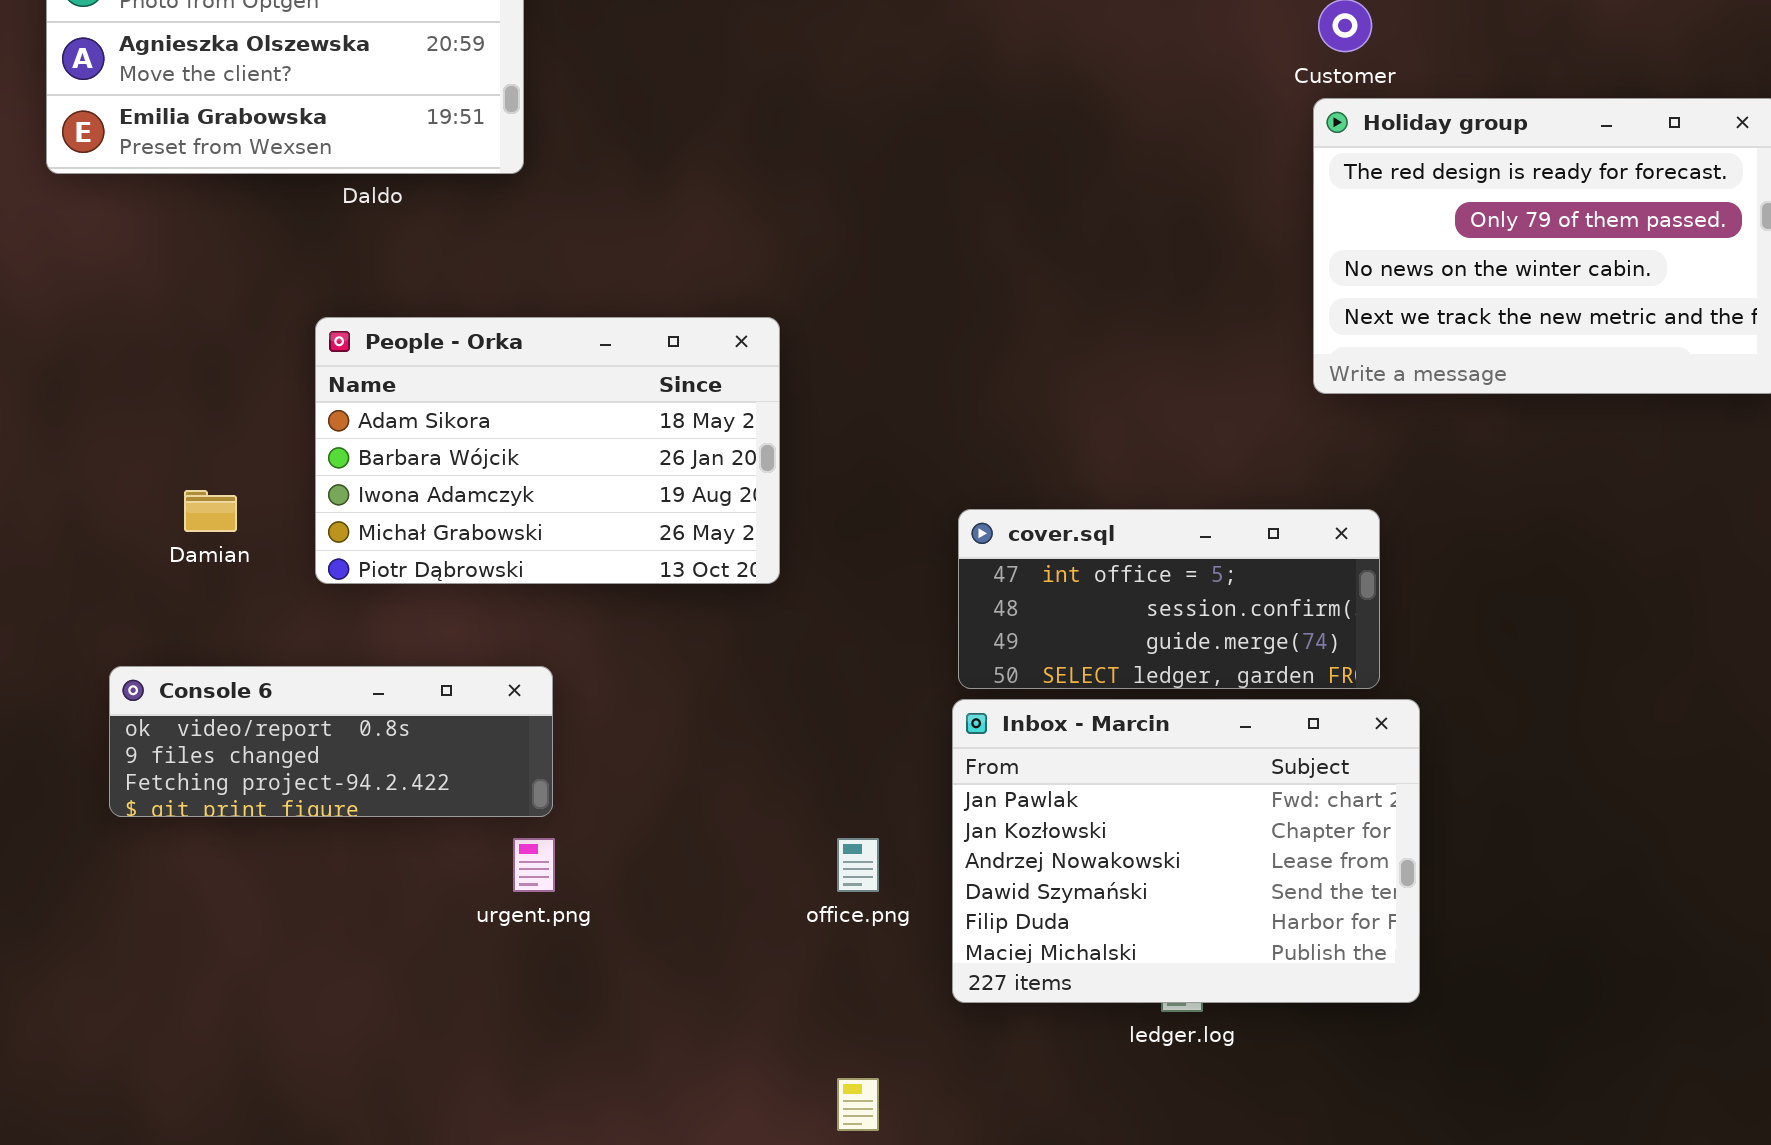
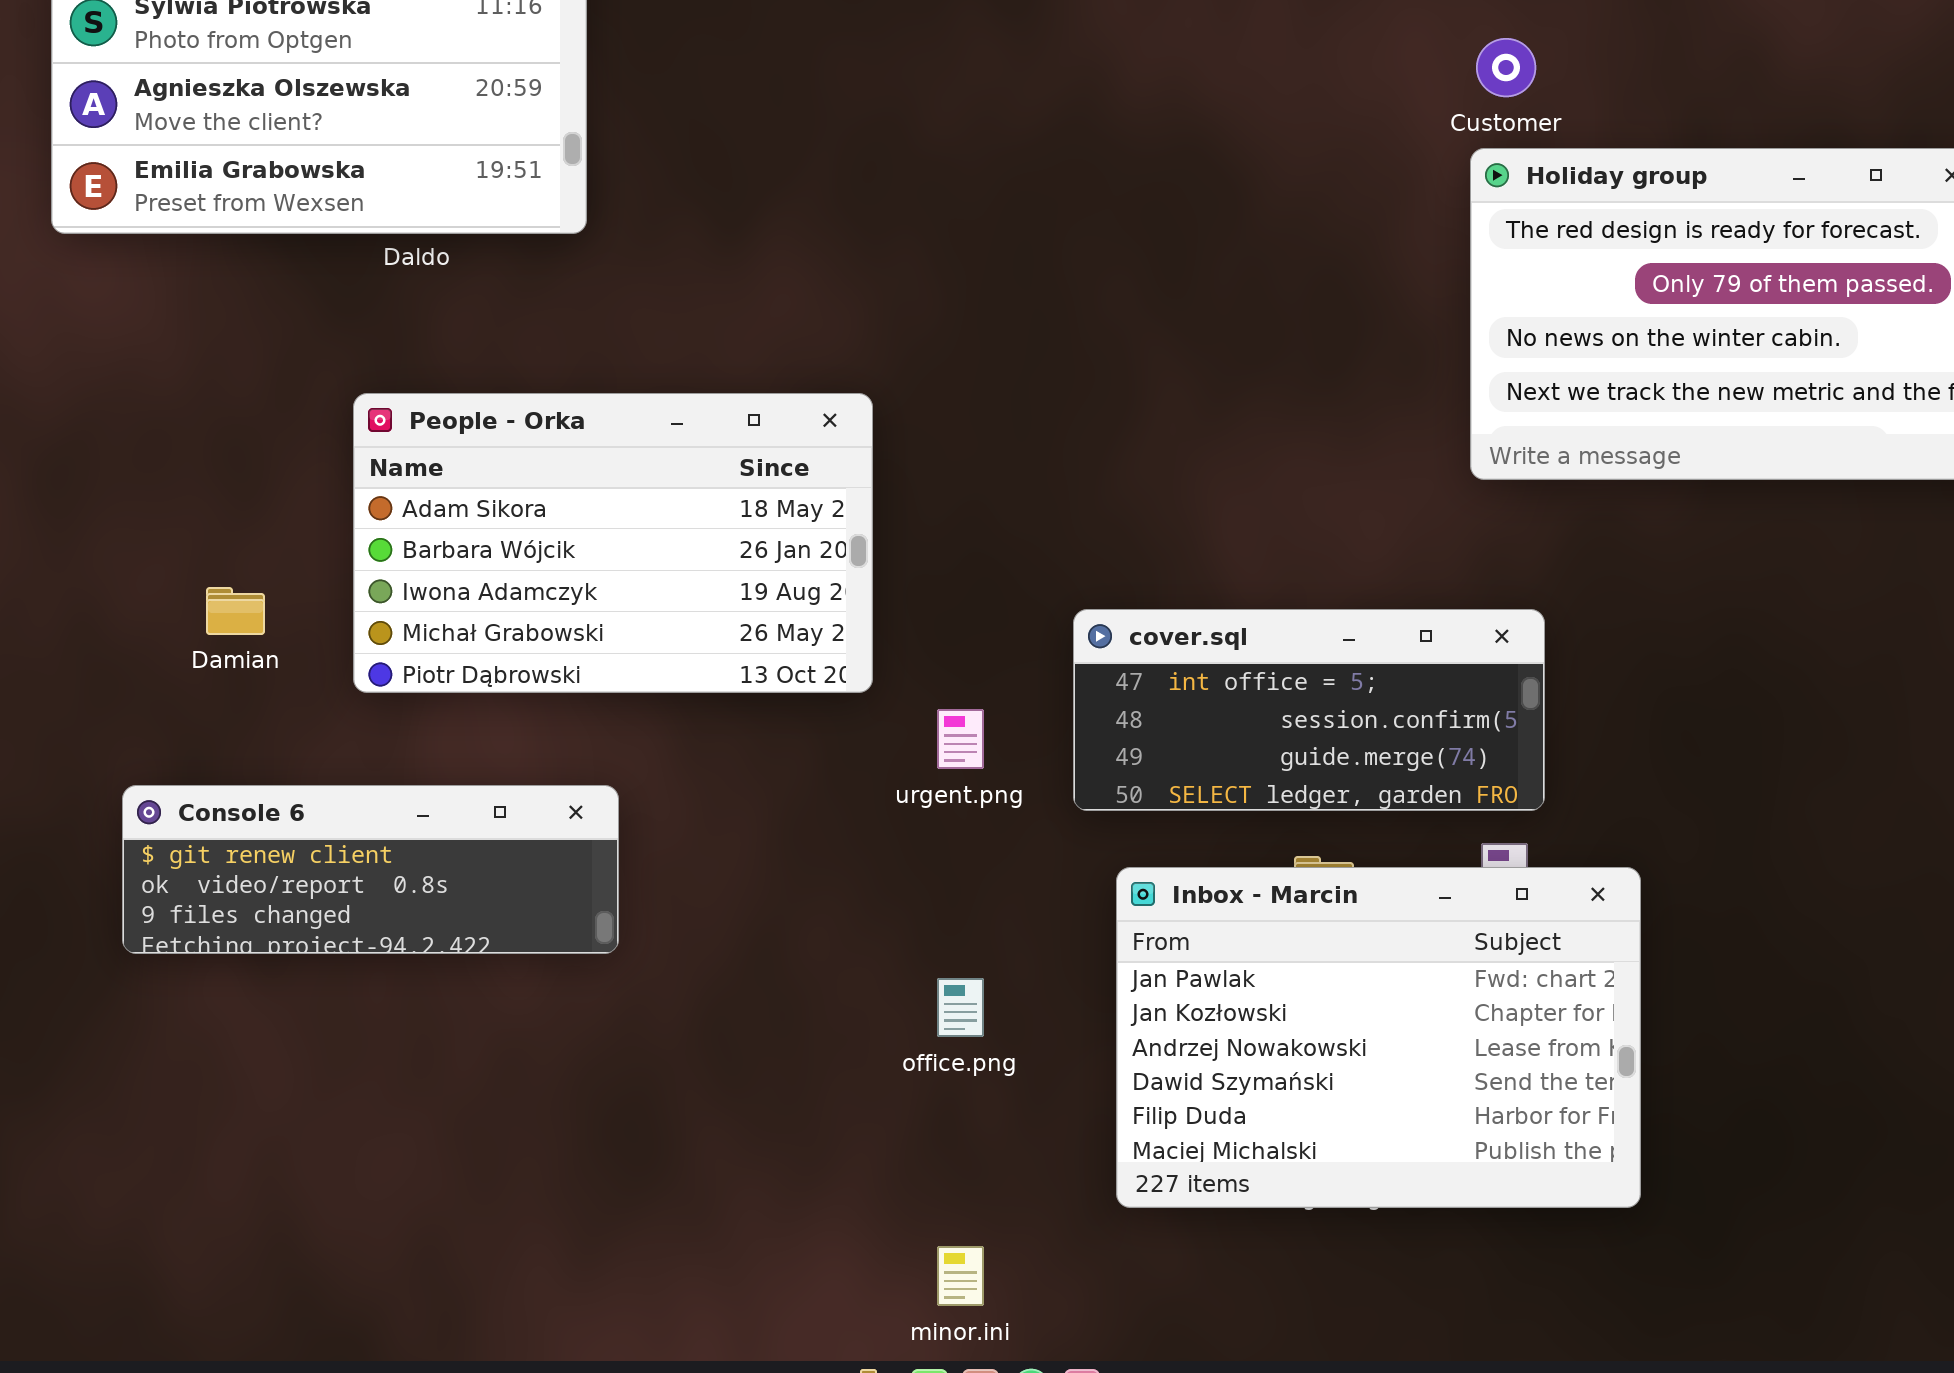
Console 6: [109,666,553,817] -> [122,785,619,954], scrolled up 1 row
Inbox - Marcin: [952,699,1420,1003] -> [1116,867,1641,1208], moved
urgent.png: [513,838,555,892] -> [937,709,984,769], moved

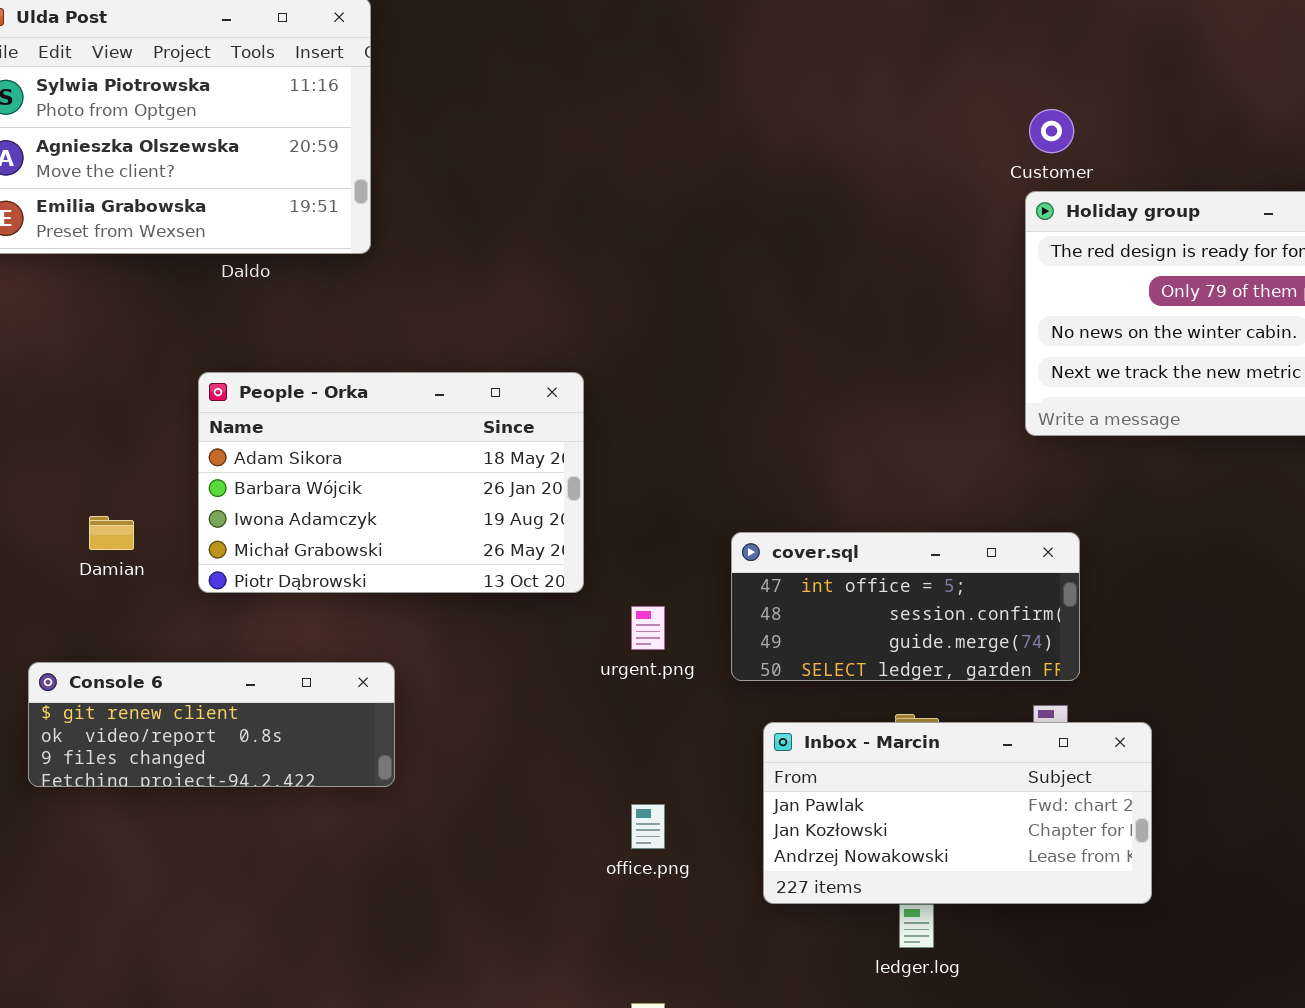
Inbox - Marcin: [1116,867,1641,1208] -> [763,722,1152,904], resized

